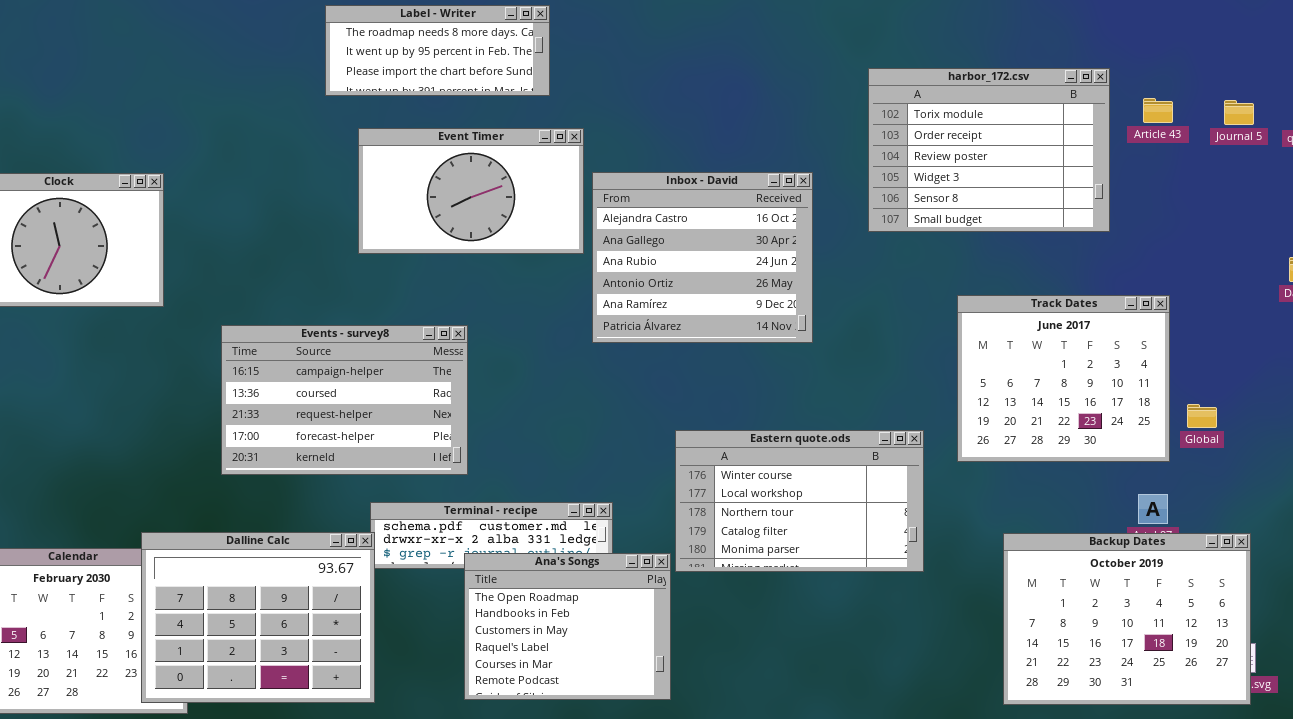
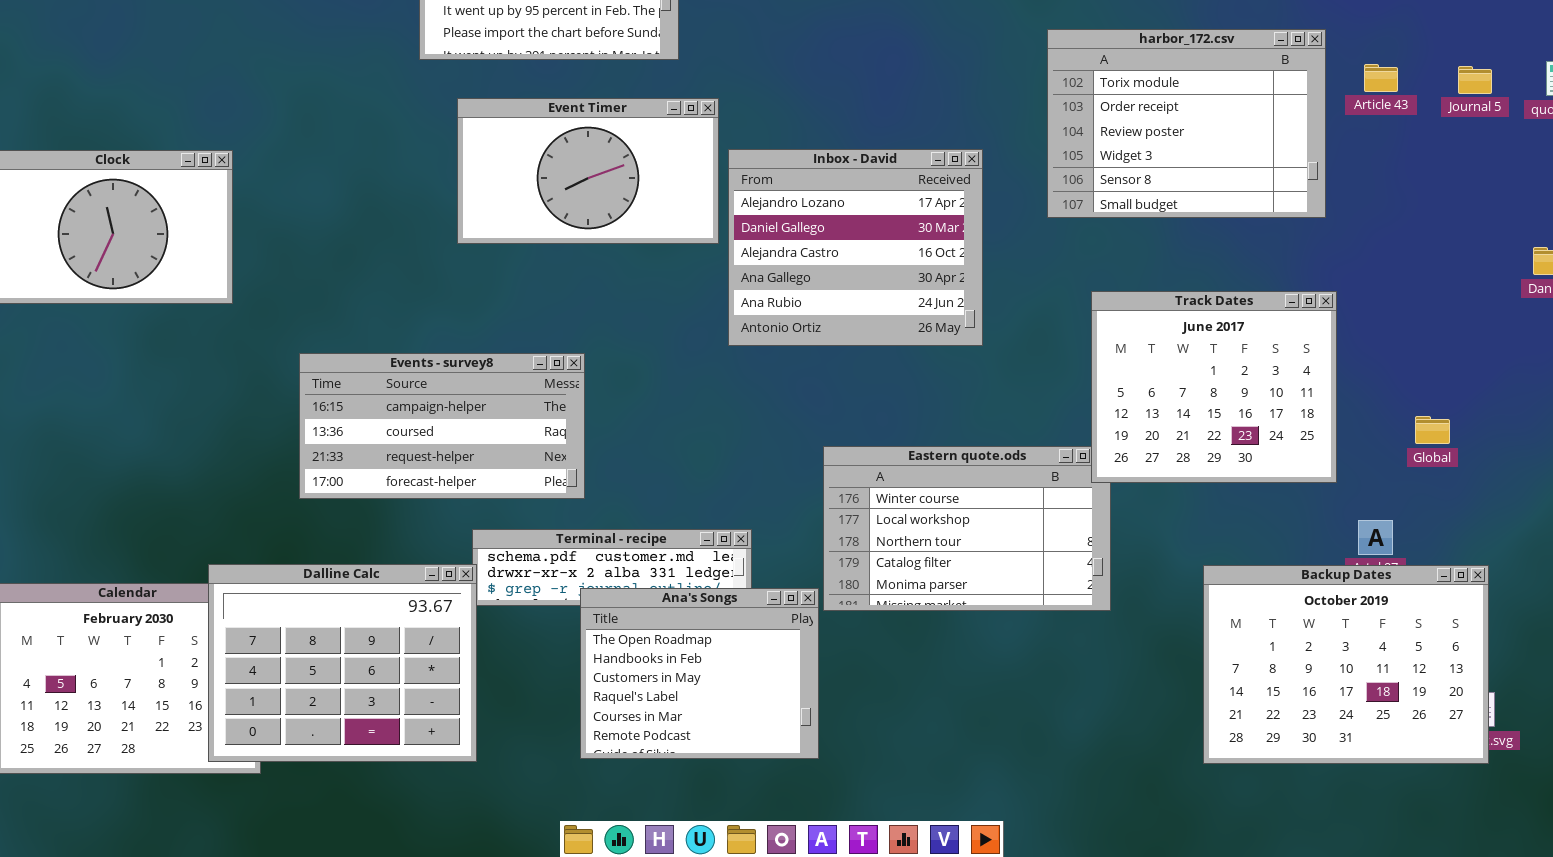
Inbox - David: [592,172,813,343] -> [728,149,983,346], scrolled up 2 rows
Track Dates: [957,295,1170,462] -> [1091,291,1337,483], moved
Events - survey8: [221,325,468,475] -> [299,353,585,499], resized

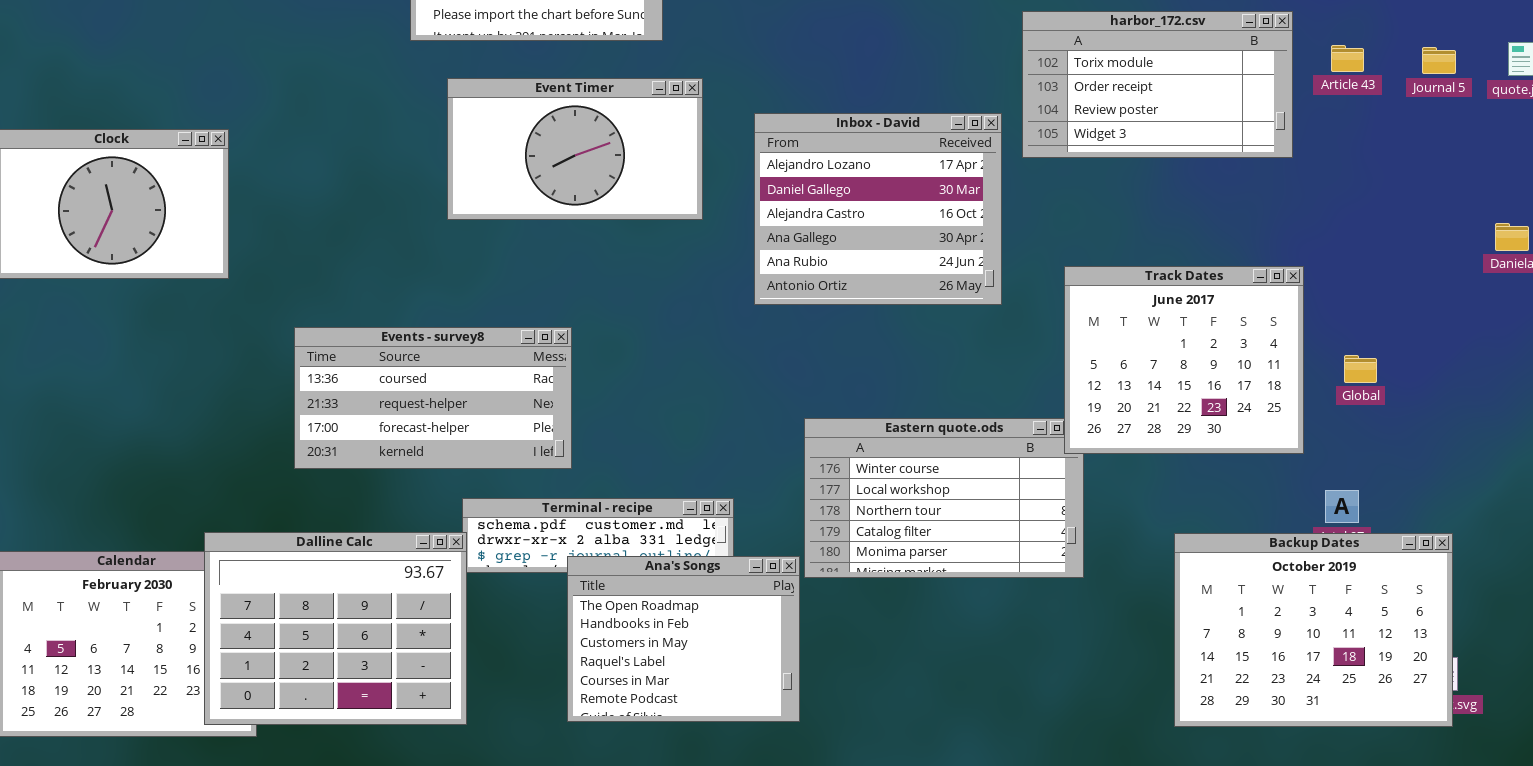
harbor_172.csv: [1047,29,1326,218] -> [1022,11,1293,158], resized
Inbox - David: [728,149,983,346] -> [754,113,1002,305], moved
Events - survey8: [299,353,585,499] -> [294,327,572,469], scrolled down 1 row
Global: [1415,416,1450,444] -> [1344,355,1377,383], moved

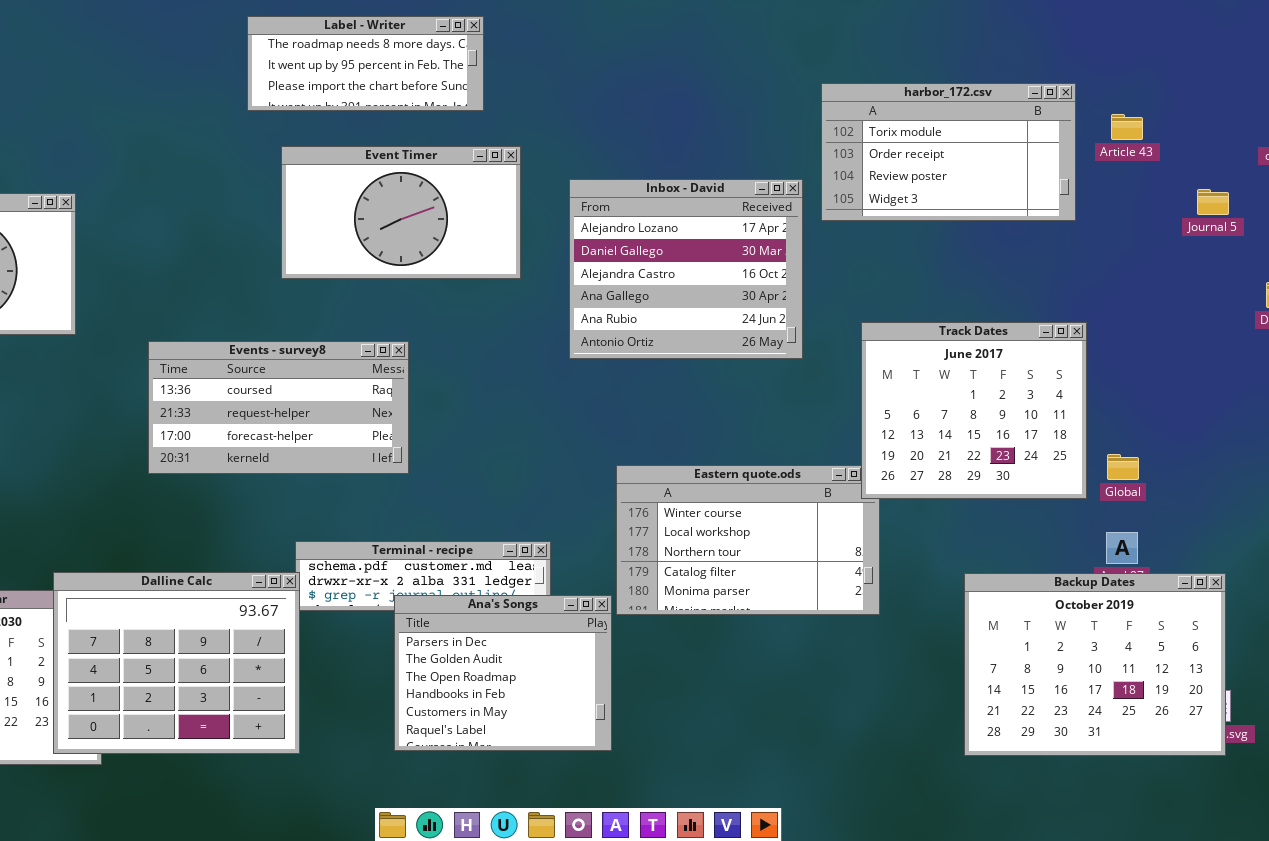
Journal 5: [1422,47,1456,74] -> [1197,189,1229,215], moved
Events - survey8: [294,327,572,469] -> [148,341,409,474], moved
Global: [1344,355,1377,383] -> [1107,454,1139,480], moved
Ana's Songs: [567,556,800,722] -> [394,595,612,751], scrolled up 2 rows

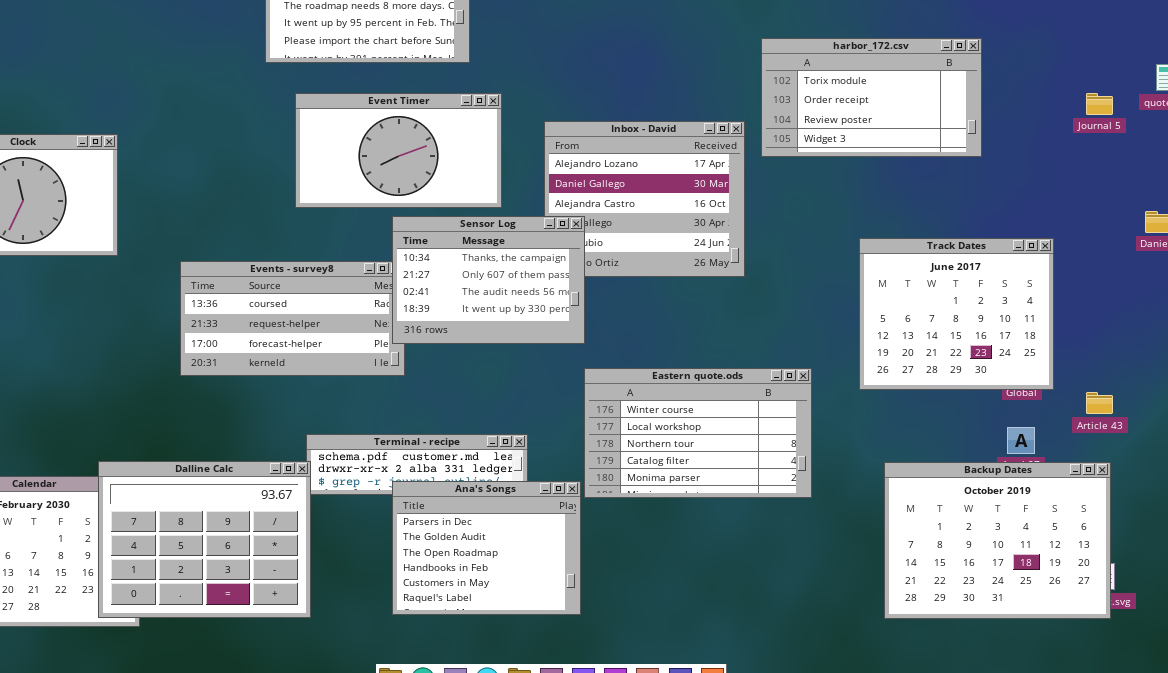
Article 43: [1111,114,1143,140] -> [1086,392,1113,414], moved
Journal 5: [1197,189,1229,215] -> [1086,93,1113,115], moved
Sensor Log: none -> [392,216,585,344], opened
Track Dates: [861,322,1087,499] -> [859,238,1054,390], moved

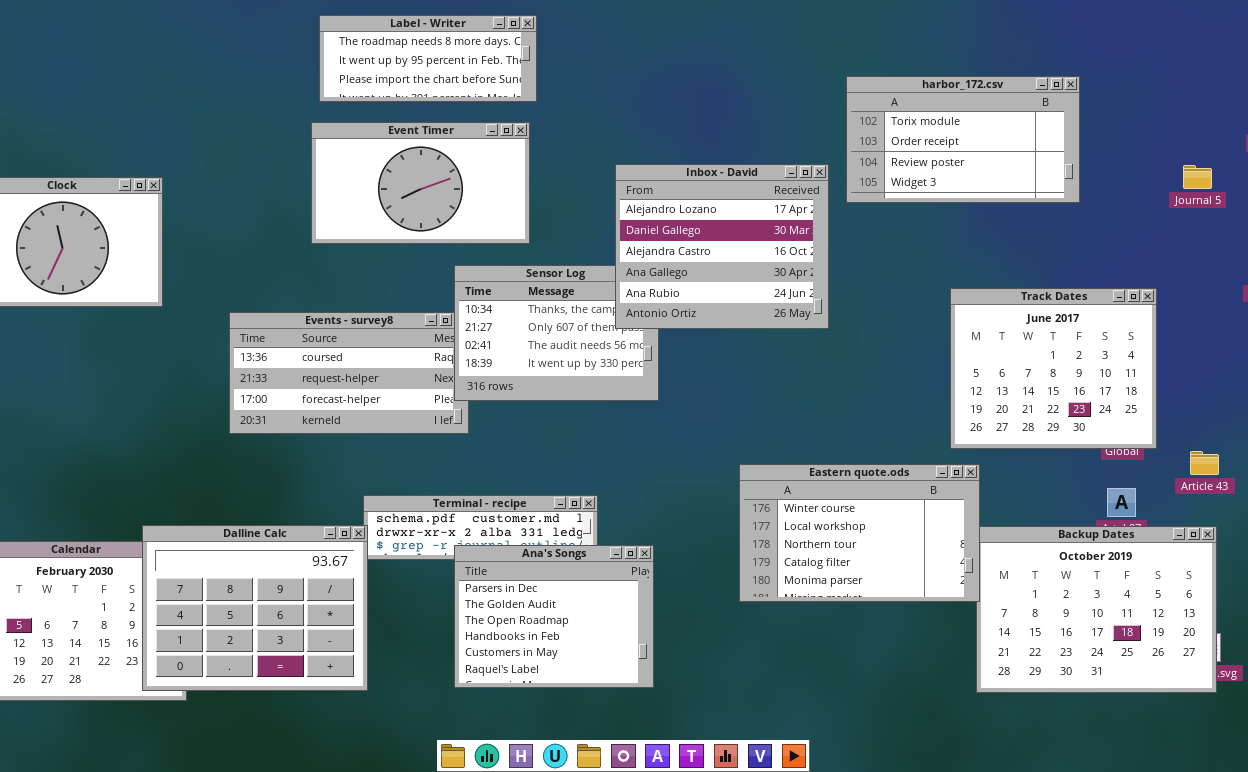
Event Timer: [295,93,502,208] -> [311,122,530,244], moved
Journal 5: [1086,93,1113,115] -> [1183,165,1212,189], moved
Inbox - David: [544,121,745,277] -> [615,164,829,329], raised
Eastern quote.ods: [584,368,812,498] -> [739,464,980,602], moved

